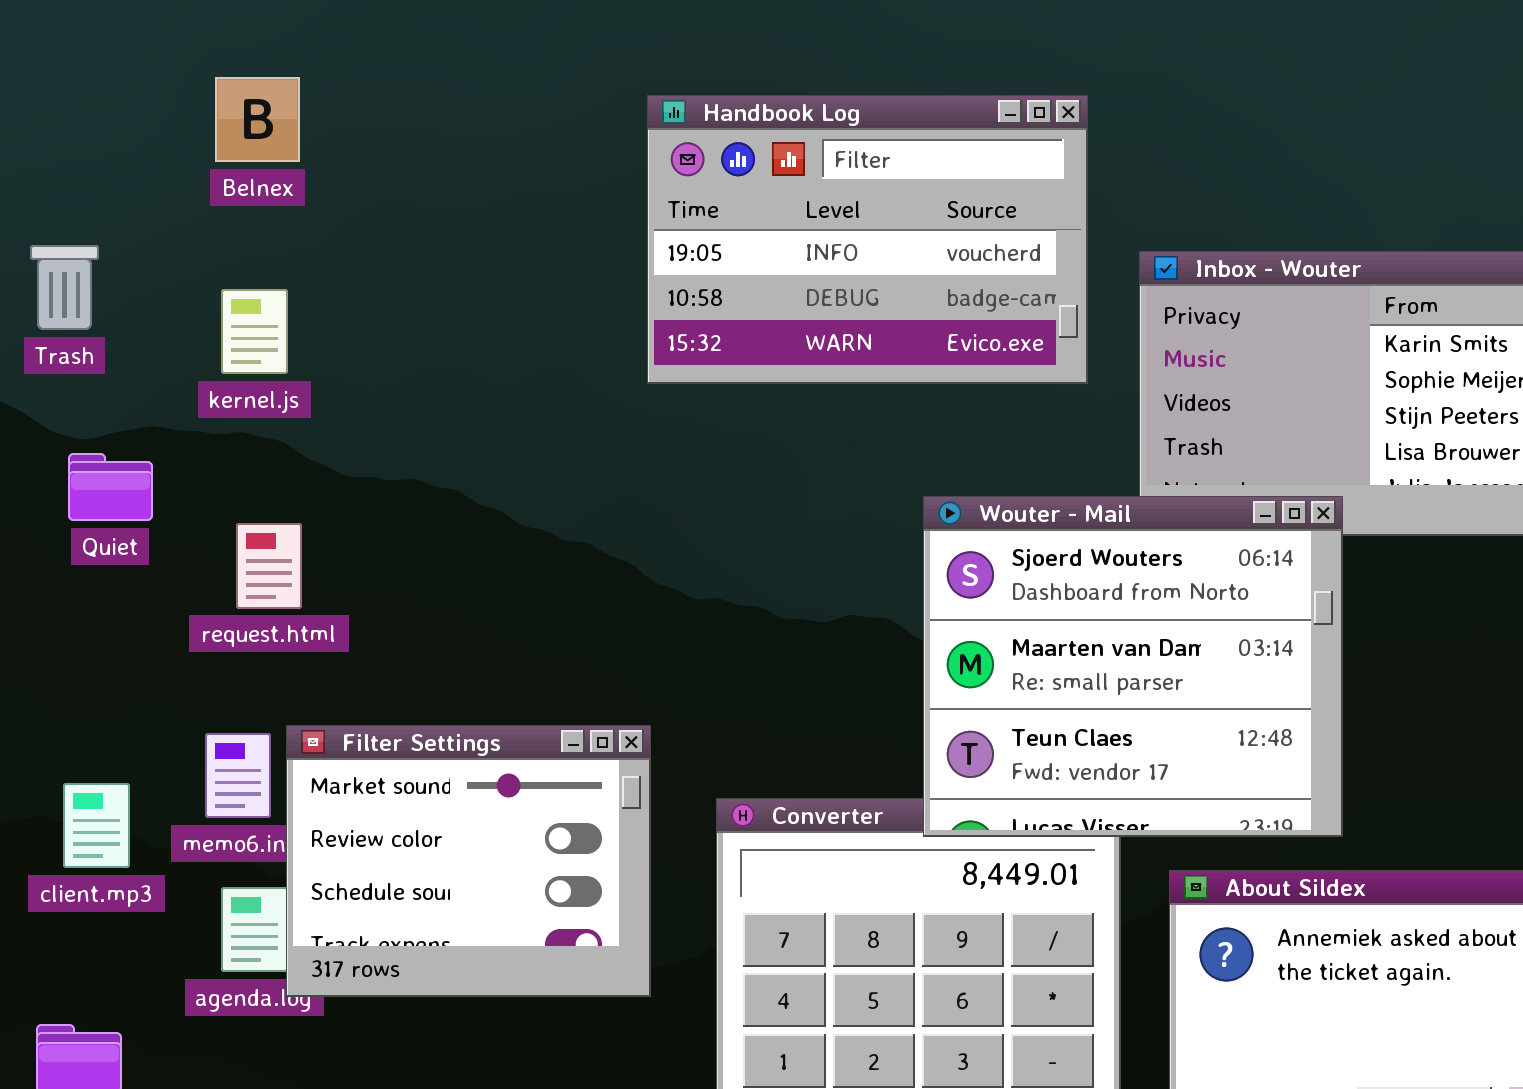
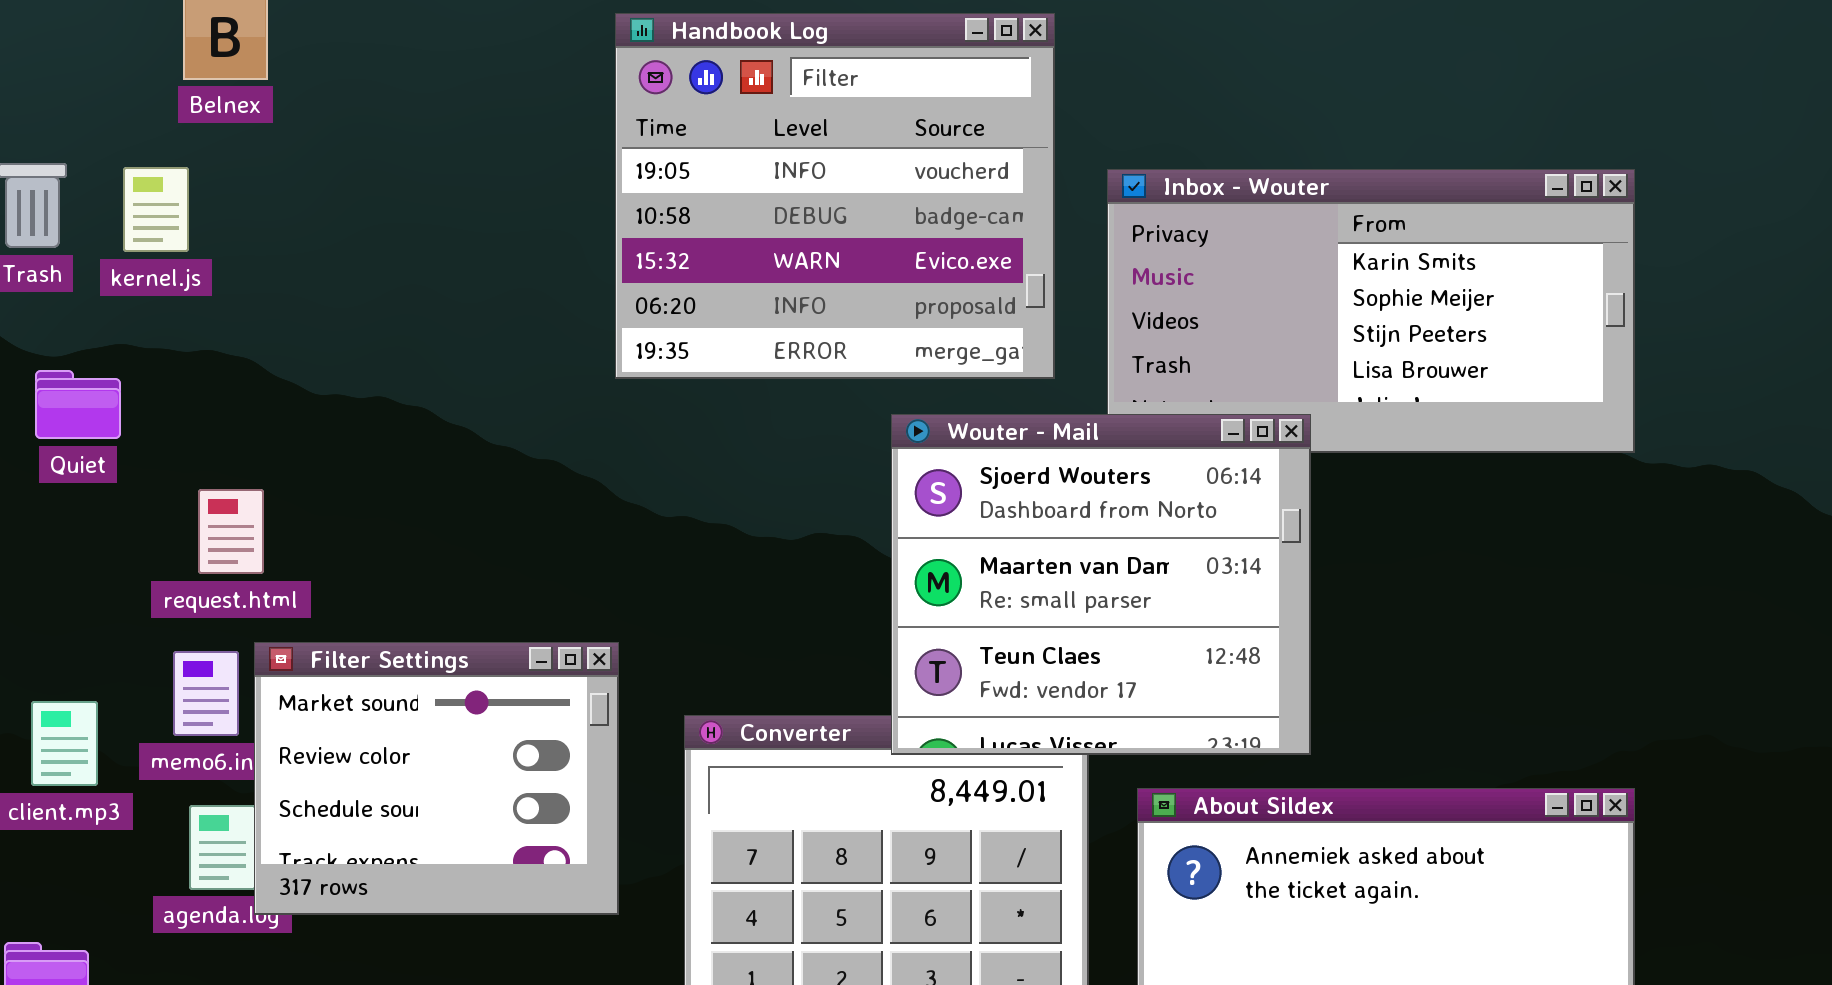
Handbook Log: [647,95,1088,384] -> [615,13,1055,379], resized
kernel.js: [221,289,288,374] -> [123,167,189,252], moved
request.html: [236,523,302,609] -> [198,489,264,574], moved

